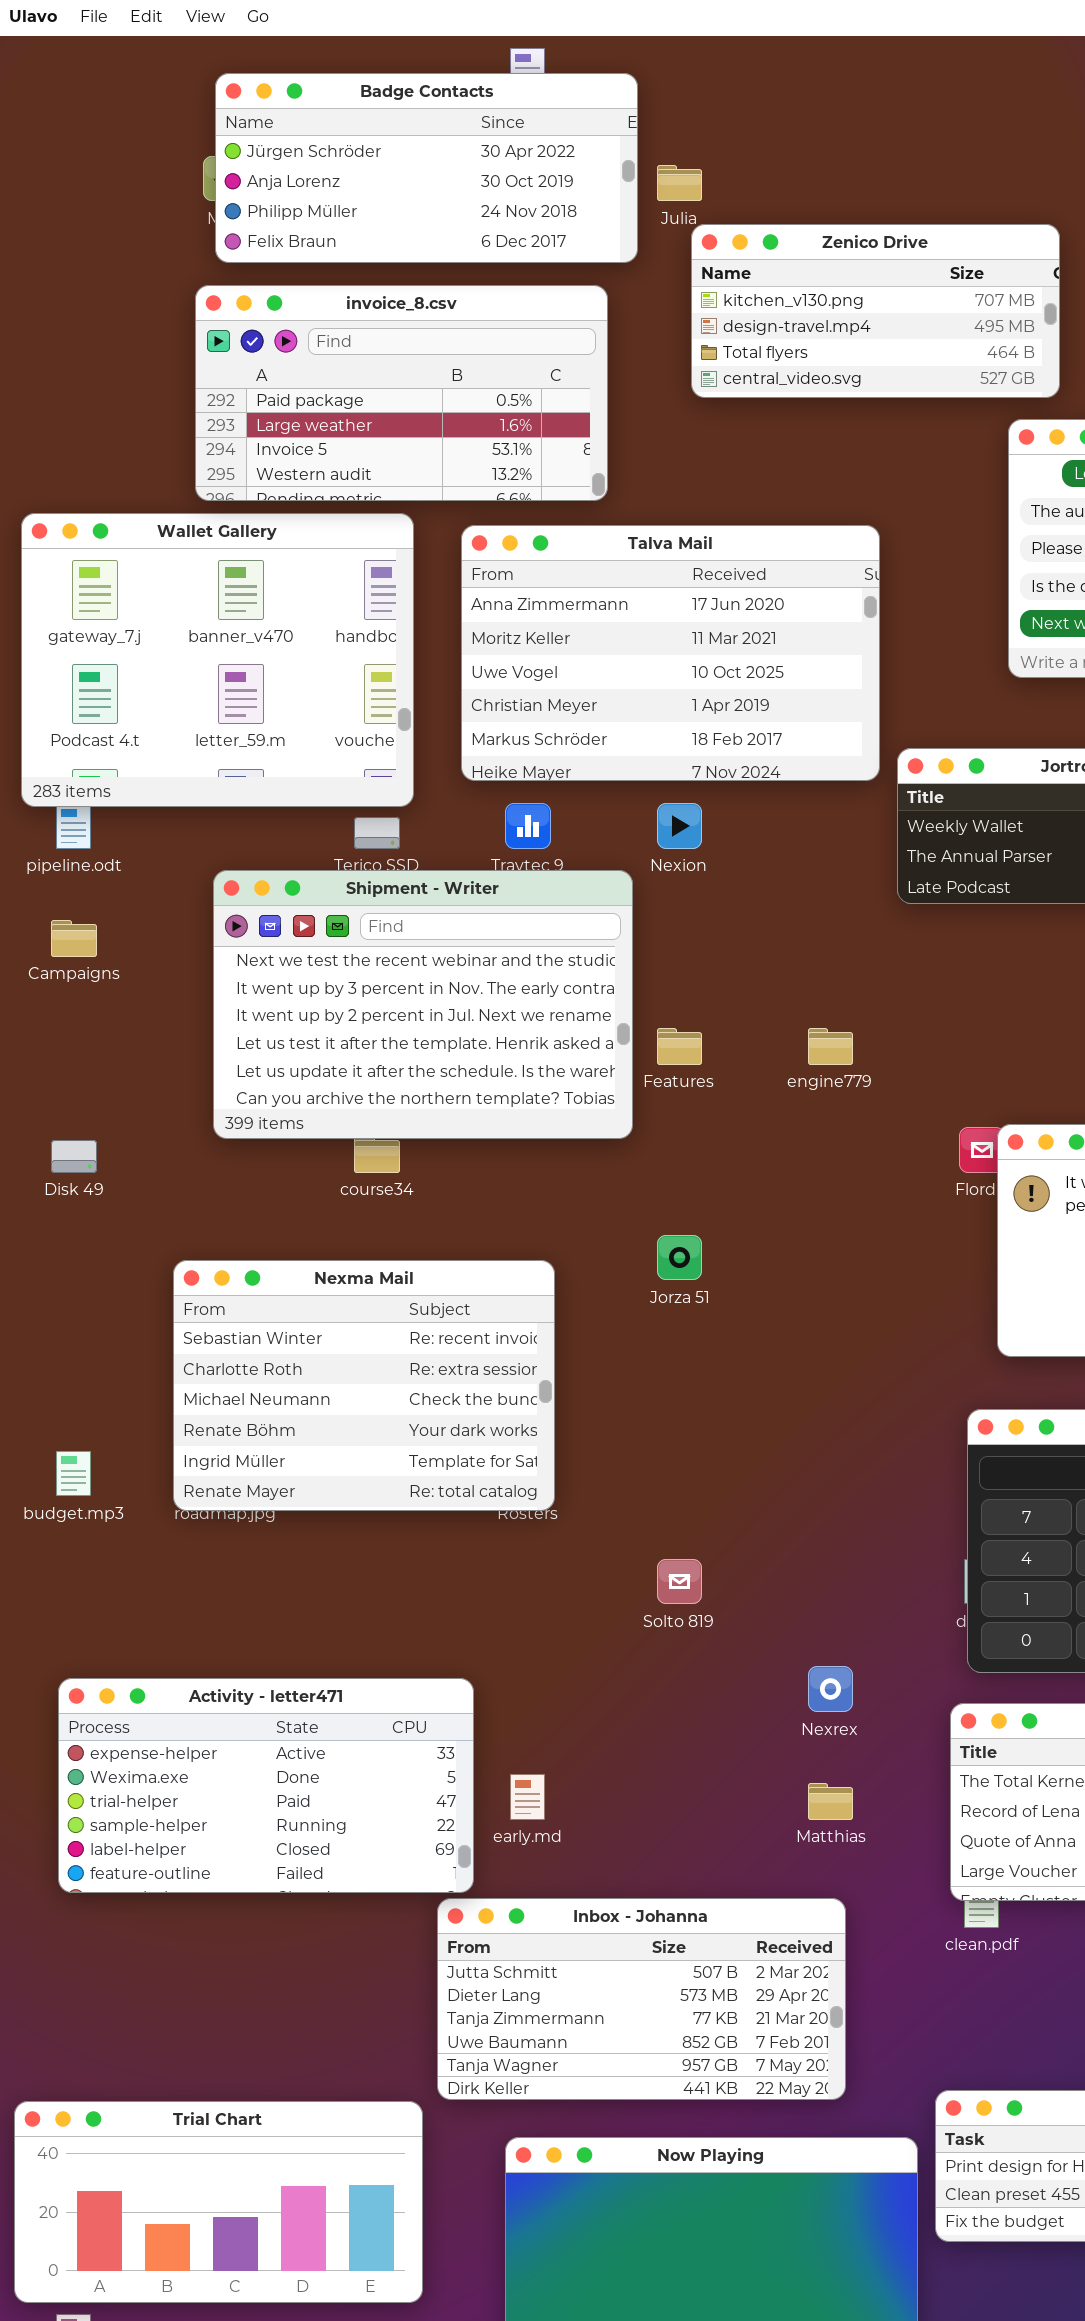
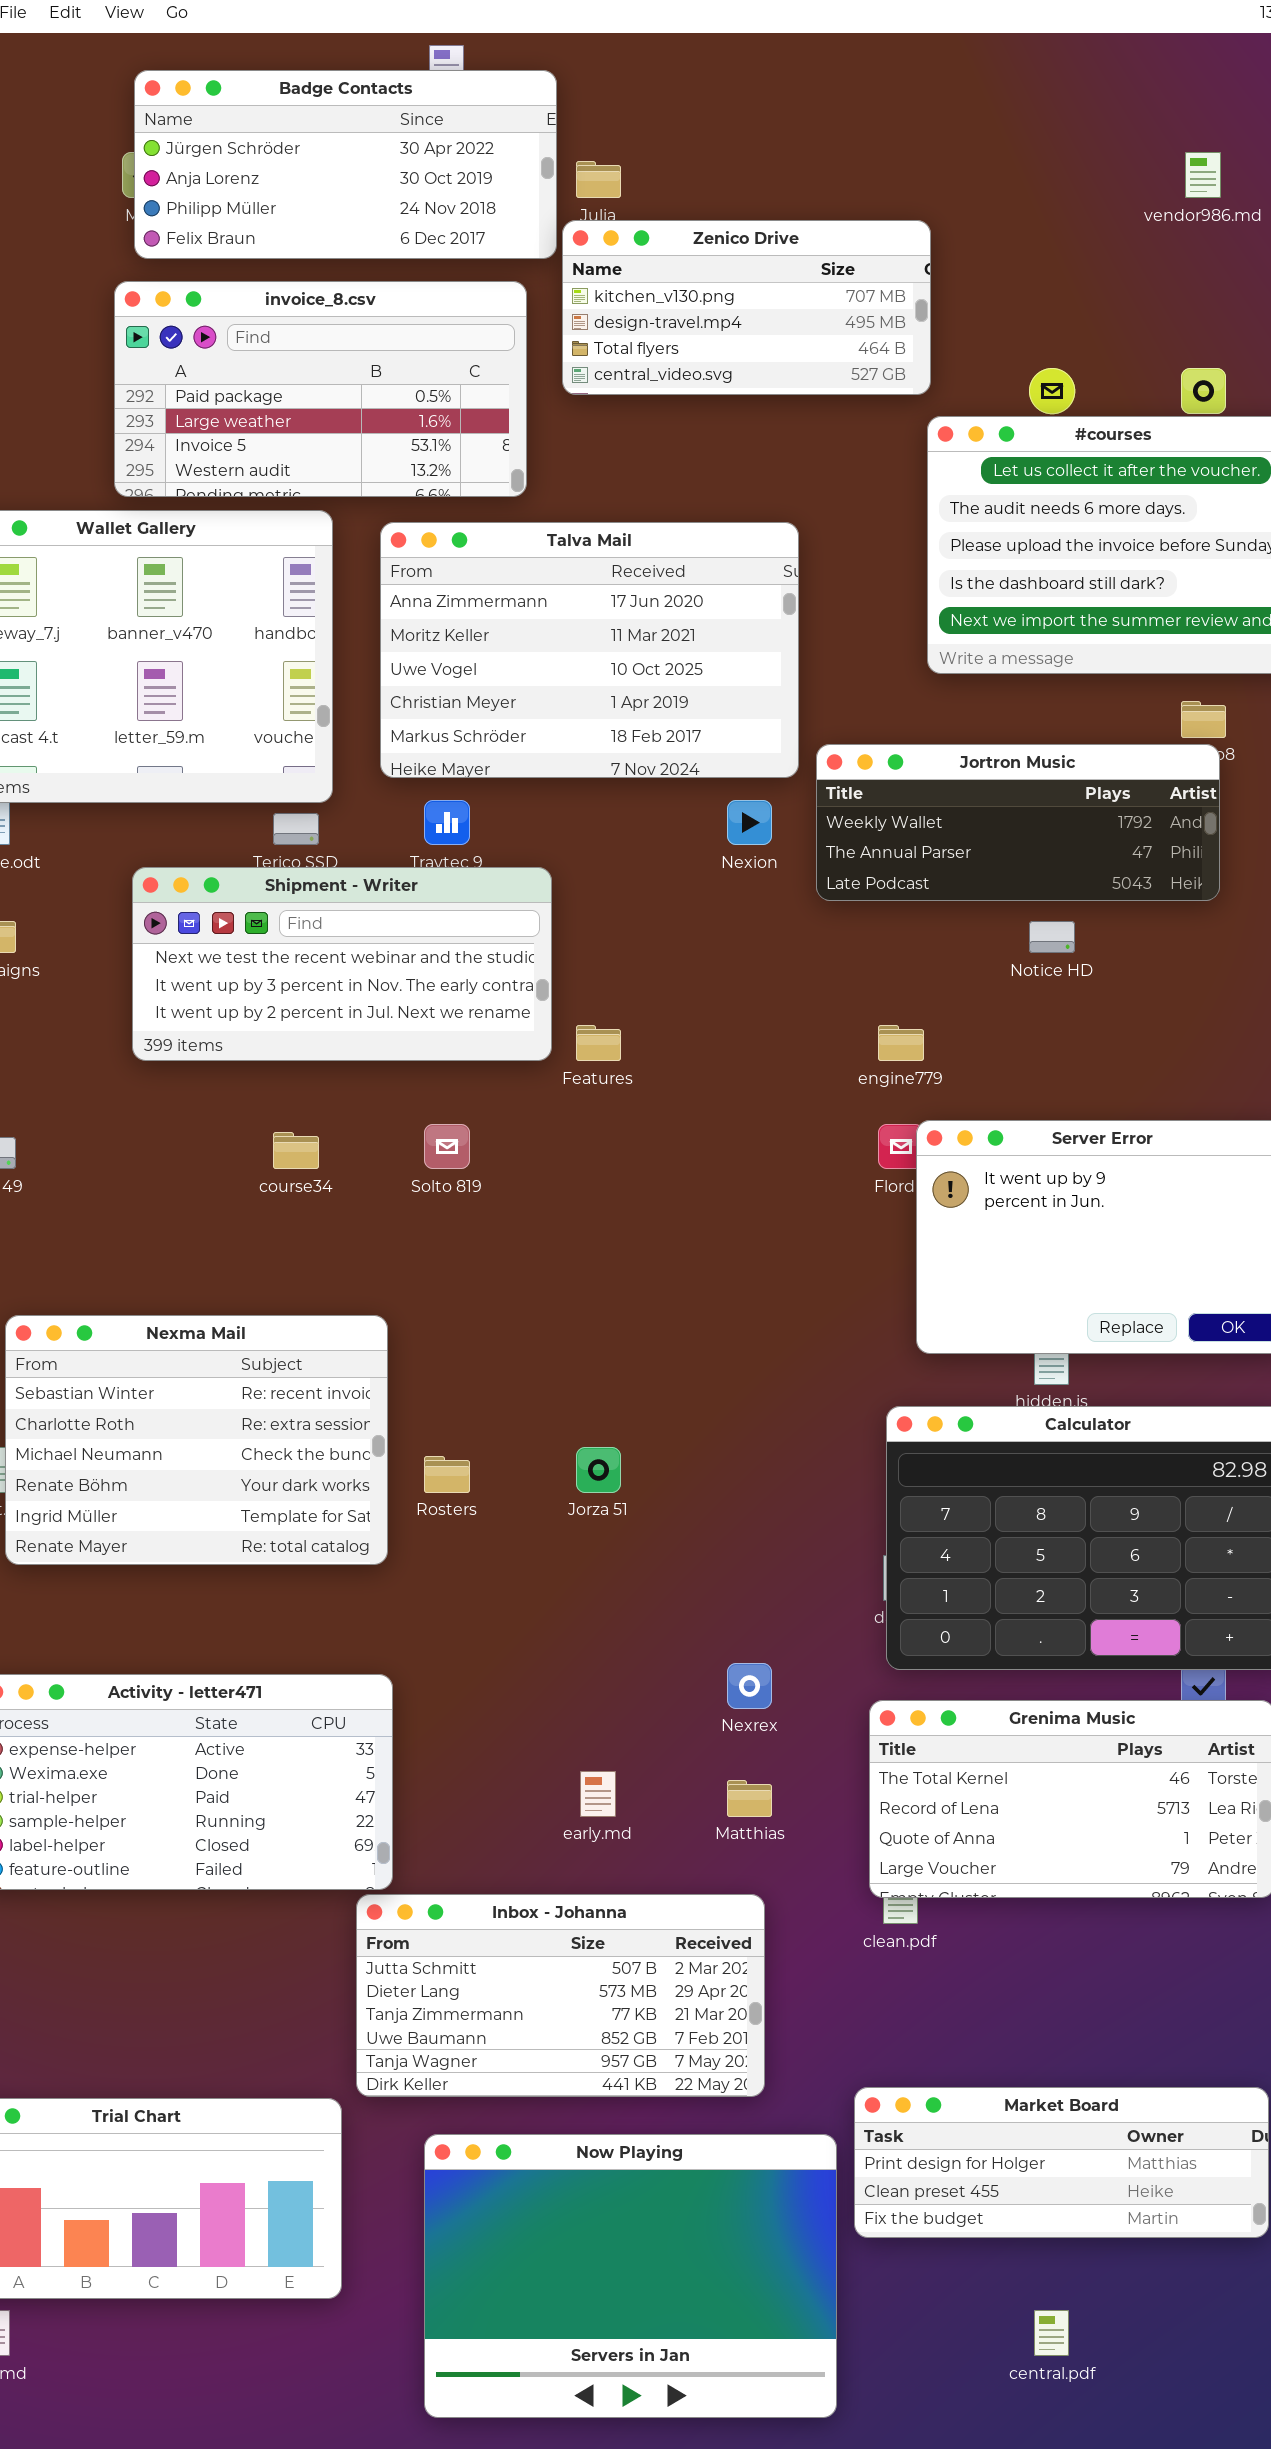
Zenico Drive: [691,224,1060,398] -> [562,220,931,395], moved
Nexion: [657,803,702,849] -> [727,800,772,845], moved
Shipment - Writer: [213,870,633,1139] -> [132,867,552,1061], resized
engine779: [808,1028,853,1065] -> [878,1025,924,1061], moved
Jorza 51: [657,1235,702,1280] -> [576,1447,621,1493], moved
Nexma Mail: [173,1260,555,1511] -> [5,1315,388,1565], moved
Solto 819: [657,1559,702,1604] -> [424,1124,470,1169], moved
early.md: [510,1774,545,1820] -> [580,1771,616,1817], moved

